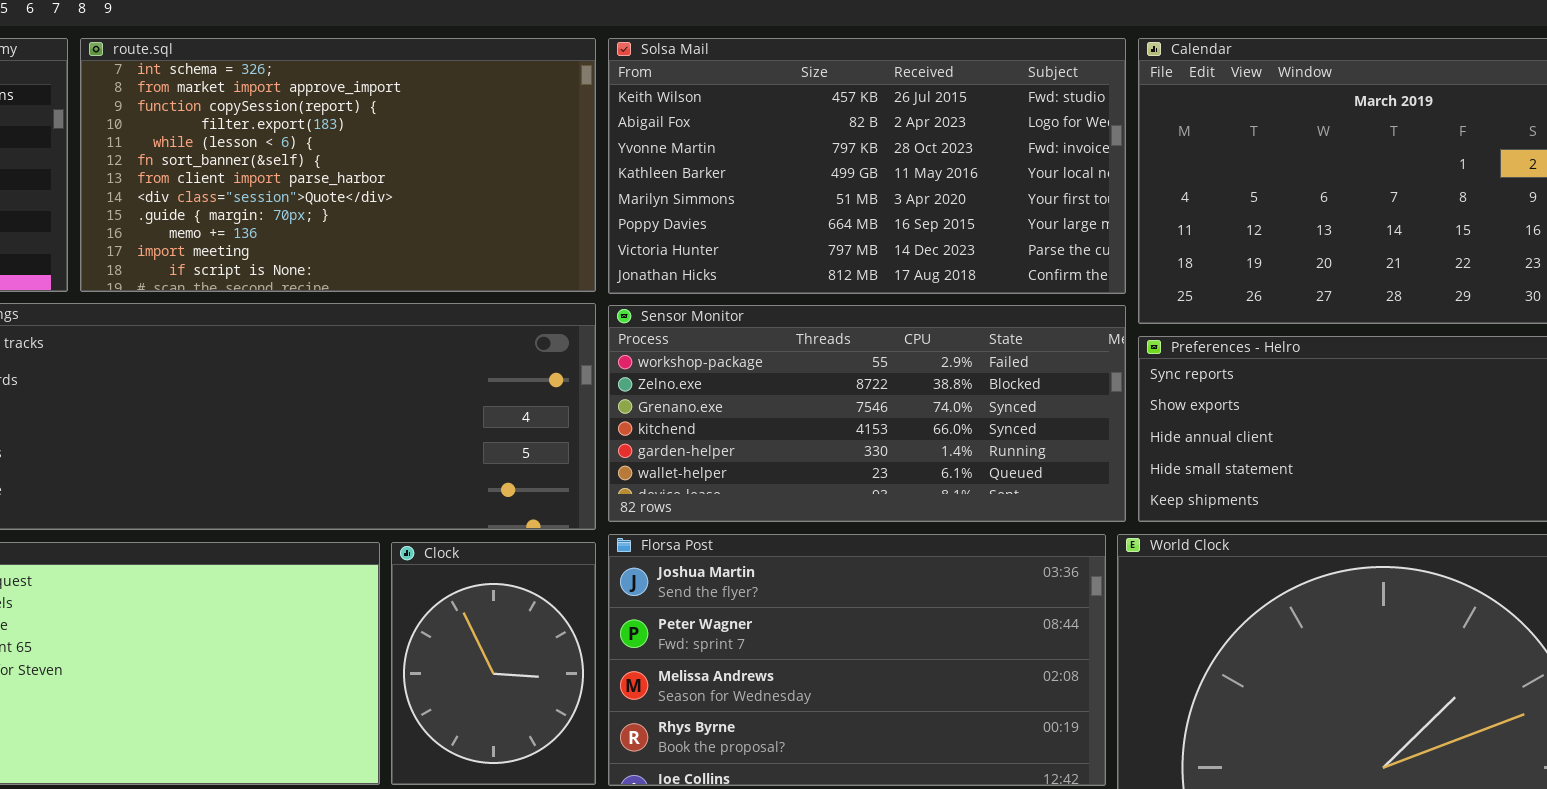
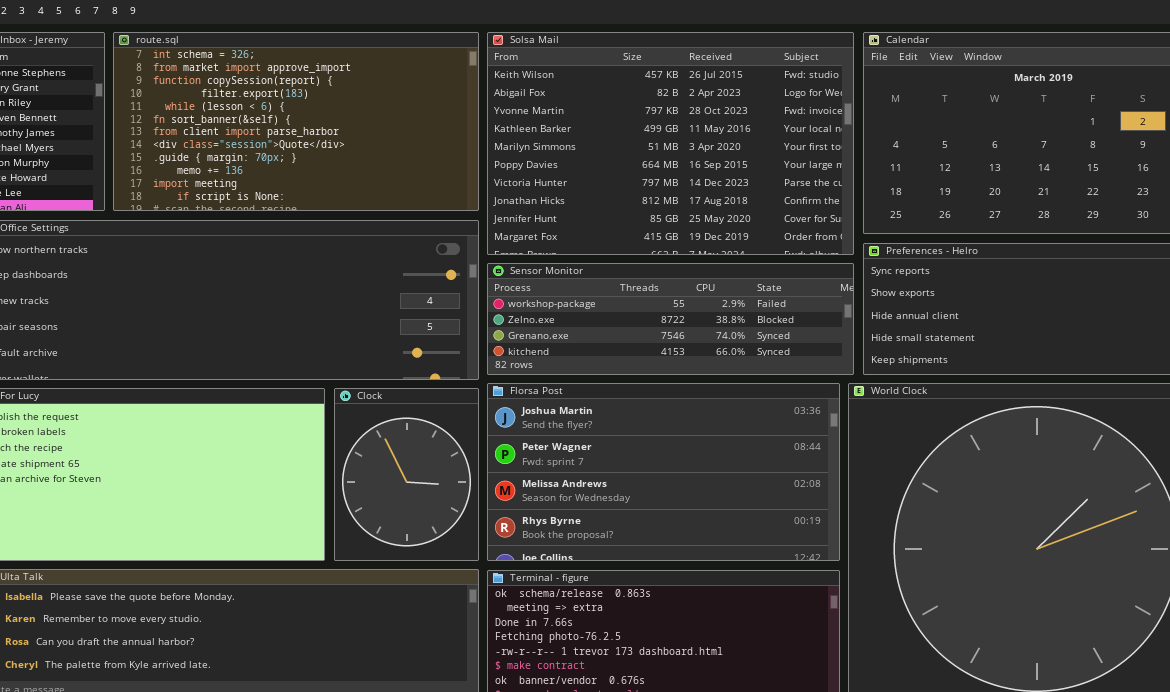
Solsa Mail: [608,38,1126,294] -> [487,32,854,255], resized
Sensor Monitor: [608,305,1126,522] -> [487,263,854,375], resized

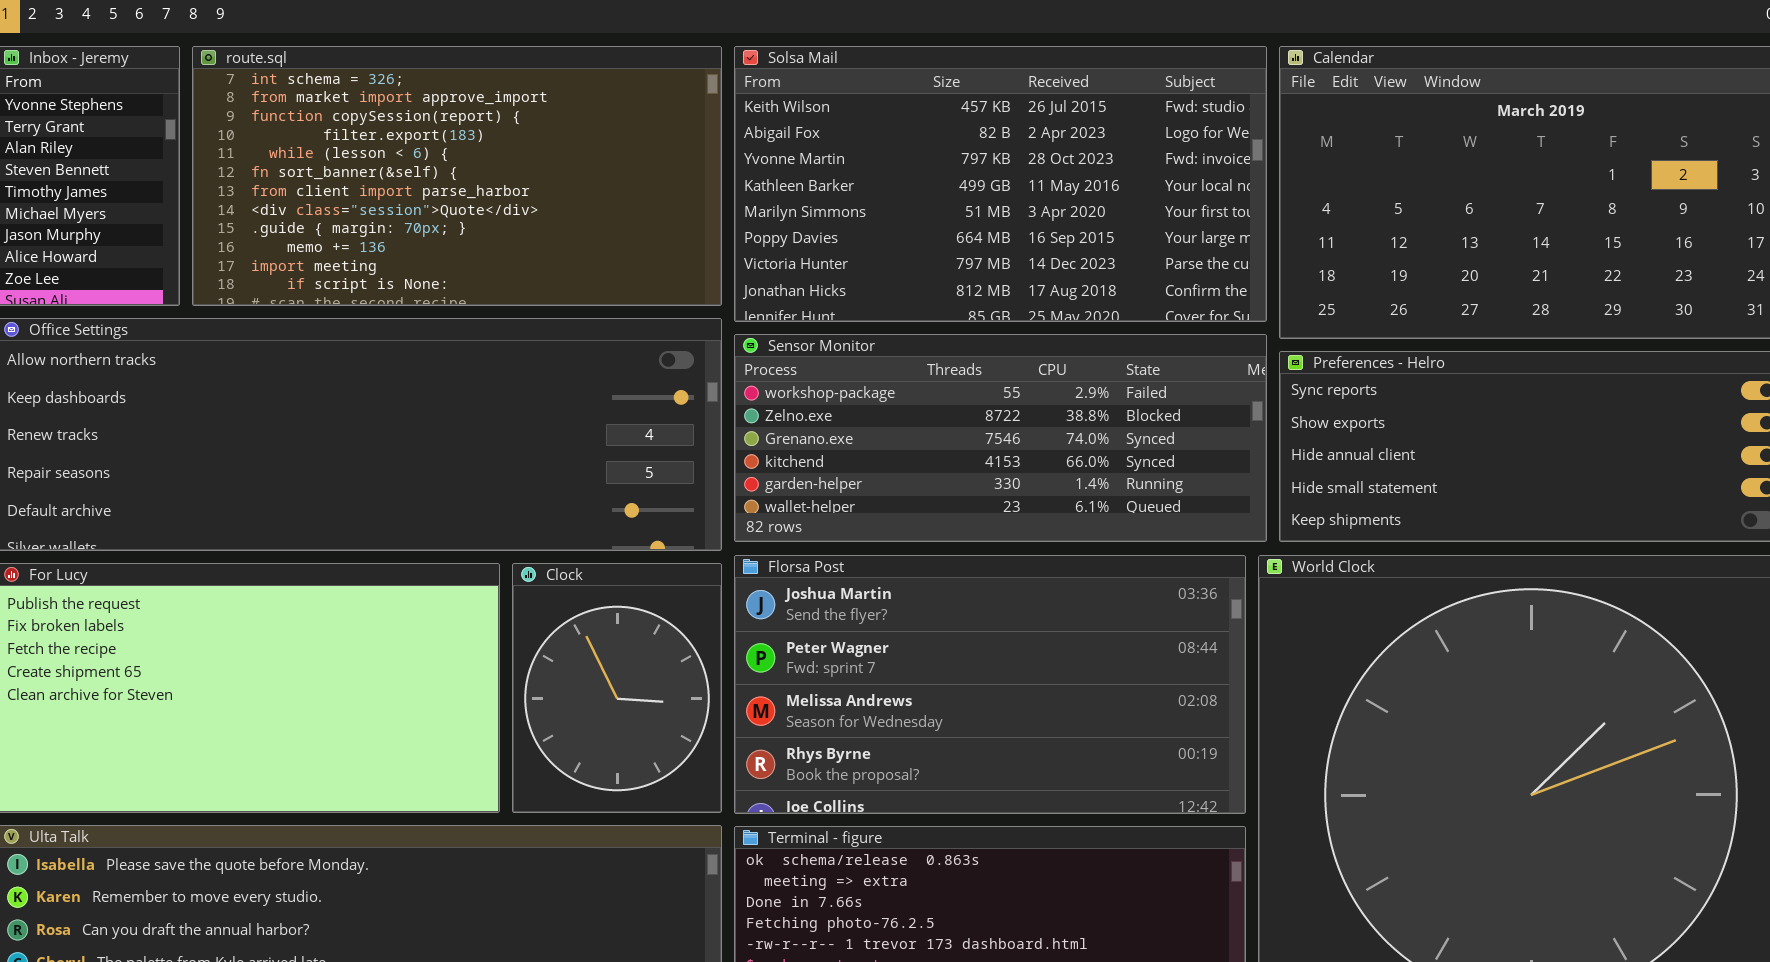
Solsa Mail: [487,32,854,255] -> [734,46,1267,322], resized
Sensor Monitor: [487,263,854,375] -> [734,334,1267,542], resized

